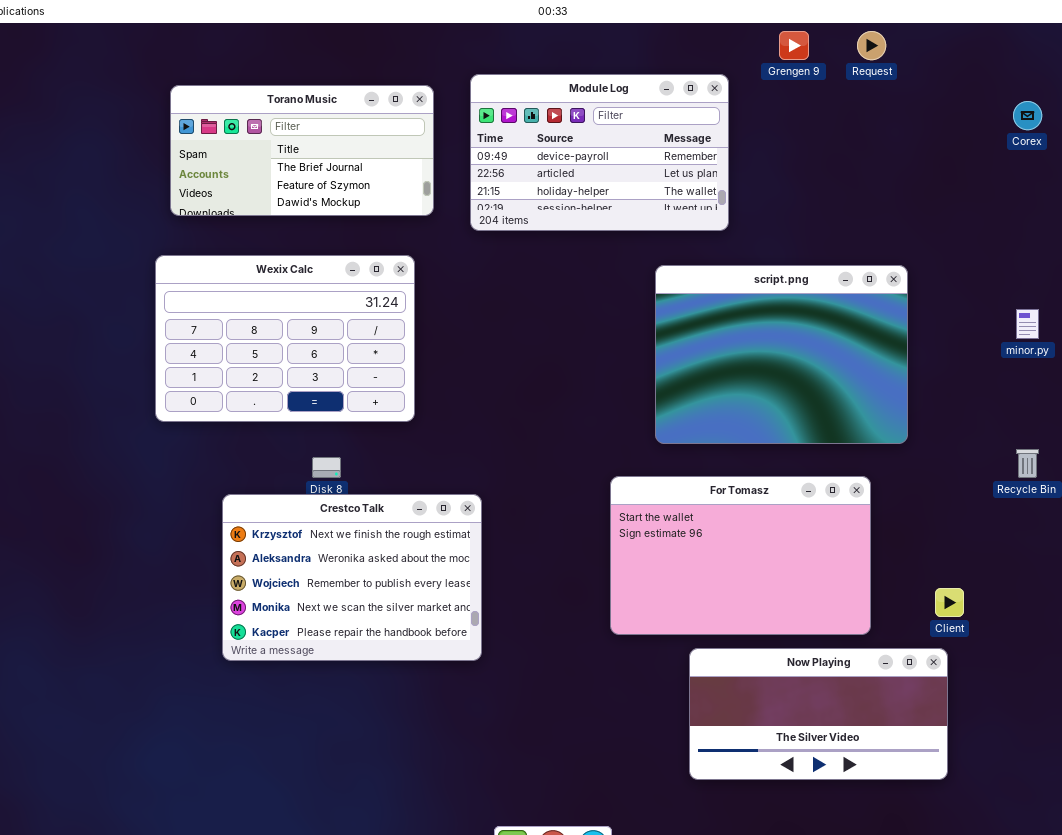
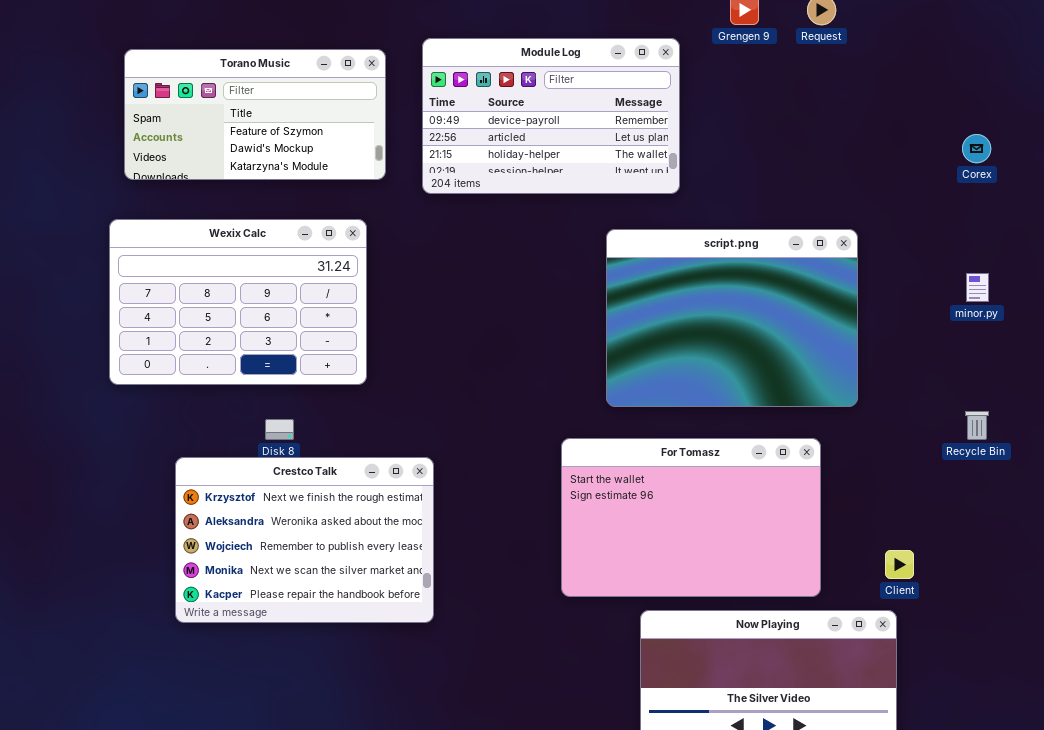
Torano Music: [170,85,434,216] -> [124,49,386,180], scrolled down 1 row
Corex: [1013,101,1042,130] -> [962,134,991,163], moved

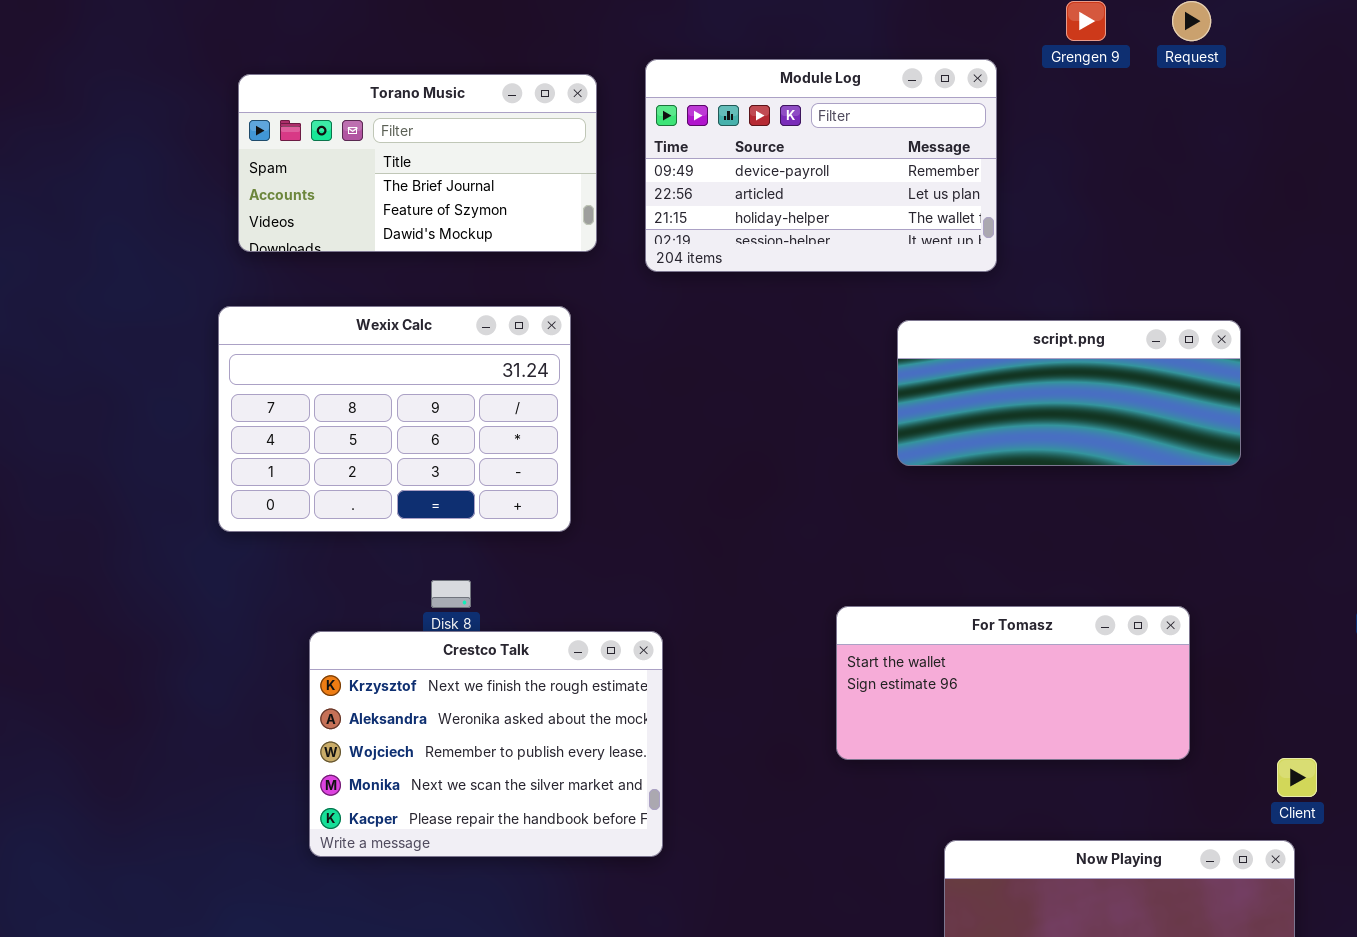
Torano Music: [124,49,386,180] -> [238,74,597,252], scrolled up 1 row
script.png: [606,229,858,407] -> [897,320,1241,466], resized
For Tomasz: [561,438,821,597] -> [836,606,1190,760], resized

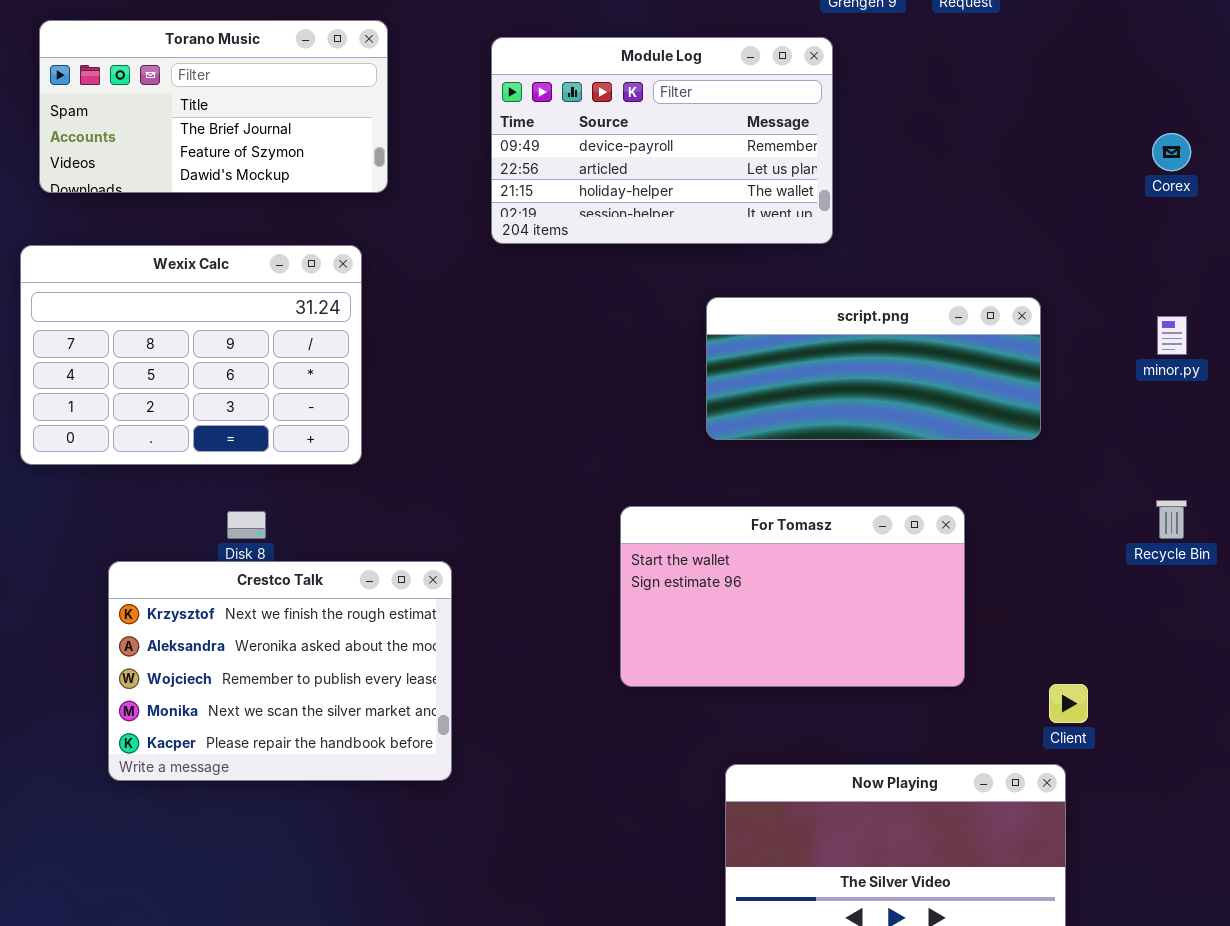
Module Log: [645,59,997,272] -> [491,37,833,244], moved
script.png: [897,320,1241,466] -> [706,297,1041,440], moved
For Tomasz: [836,606,1190,760] -> [620,506,965,687], resized

